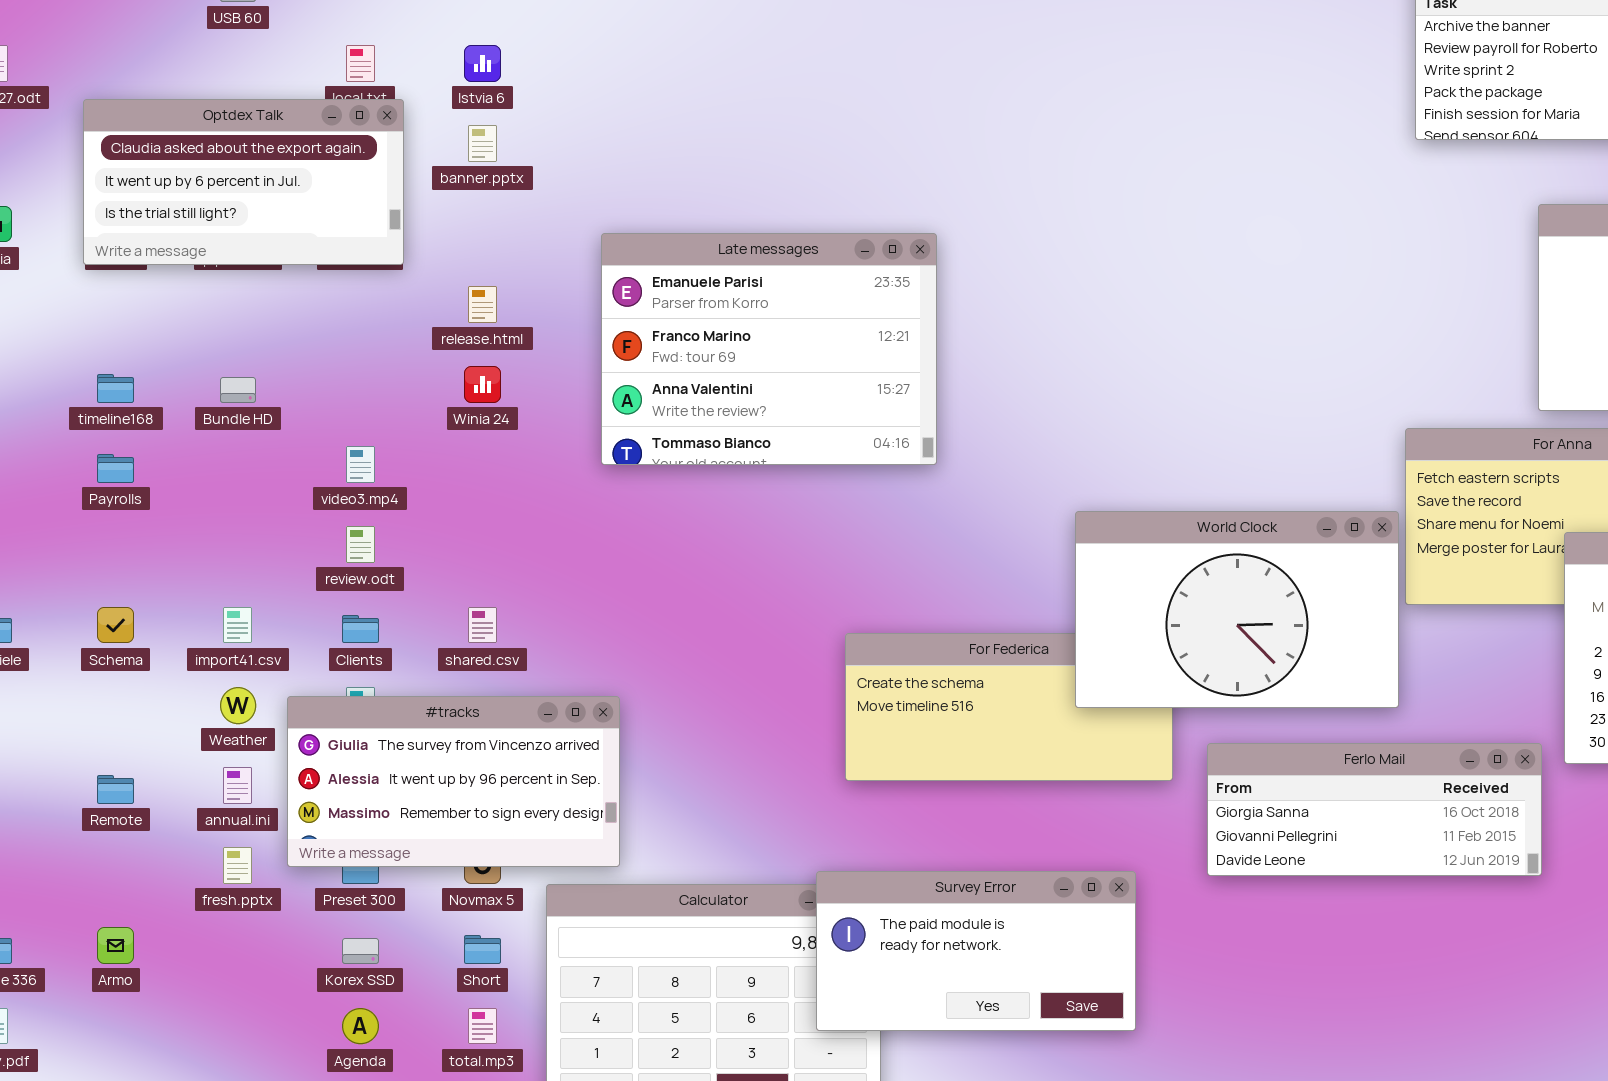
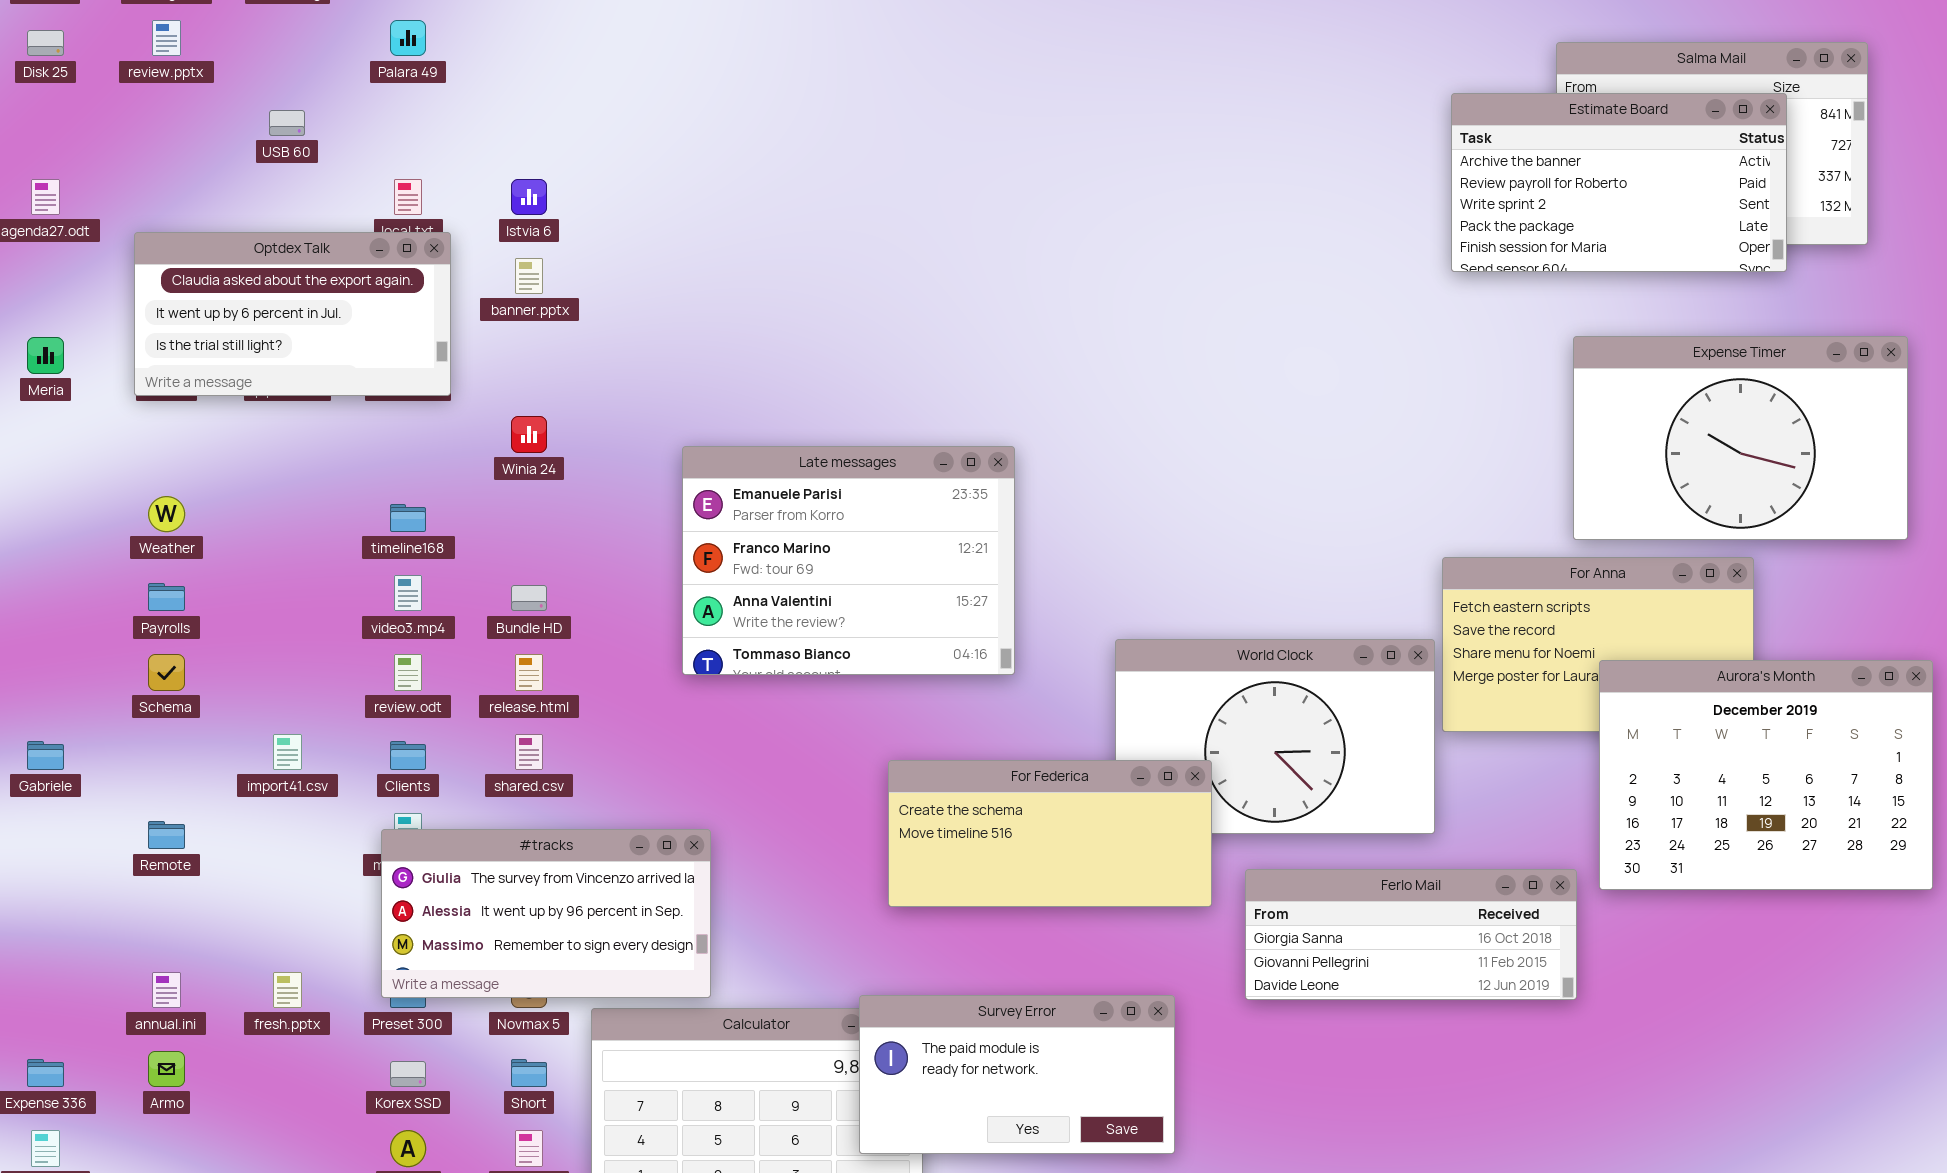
Late messages: [601,233,937,465] -> [682,446,1015,675], moved
release.html: [468,286,497,323] -> [515,654,543,691], moved
Winia 24: [464,366,501,403] -> [511,416,547,453], moved
timeline168: [97,374,134,403] -> [390,504,426,532], moved
Bundle HD: [220,377,256,403] -> [511,585,547,611], moved
Schema: [97,607,134,643] -> [148,654,185,691], moved
For Federica: [845,633,1173,781] -> [888,760,1212,907], raised
Weather: [220,687,256,724] -> [148,496,185,532], moved
#tracks: [287,696,620,867] -> [381,829,711,998], moved
annual.ini: [223,767,252,804] -> [152,972,181,1008], moved
Remote: [97,775,134,804] -> [148,821,185,849], moved

